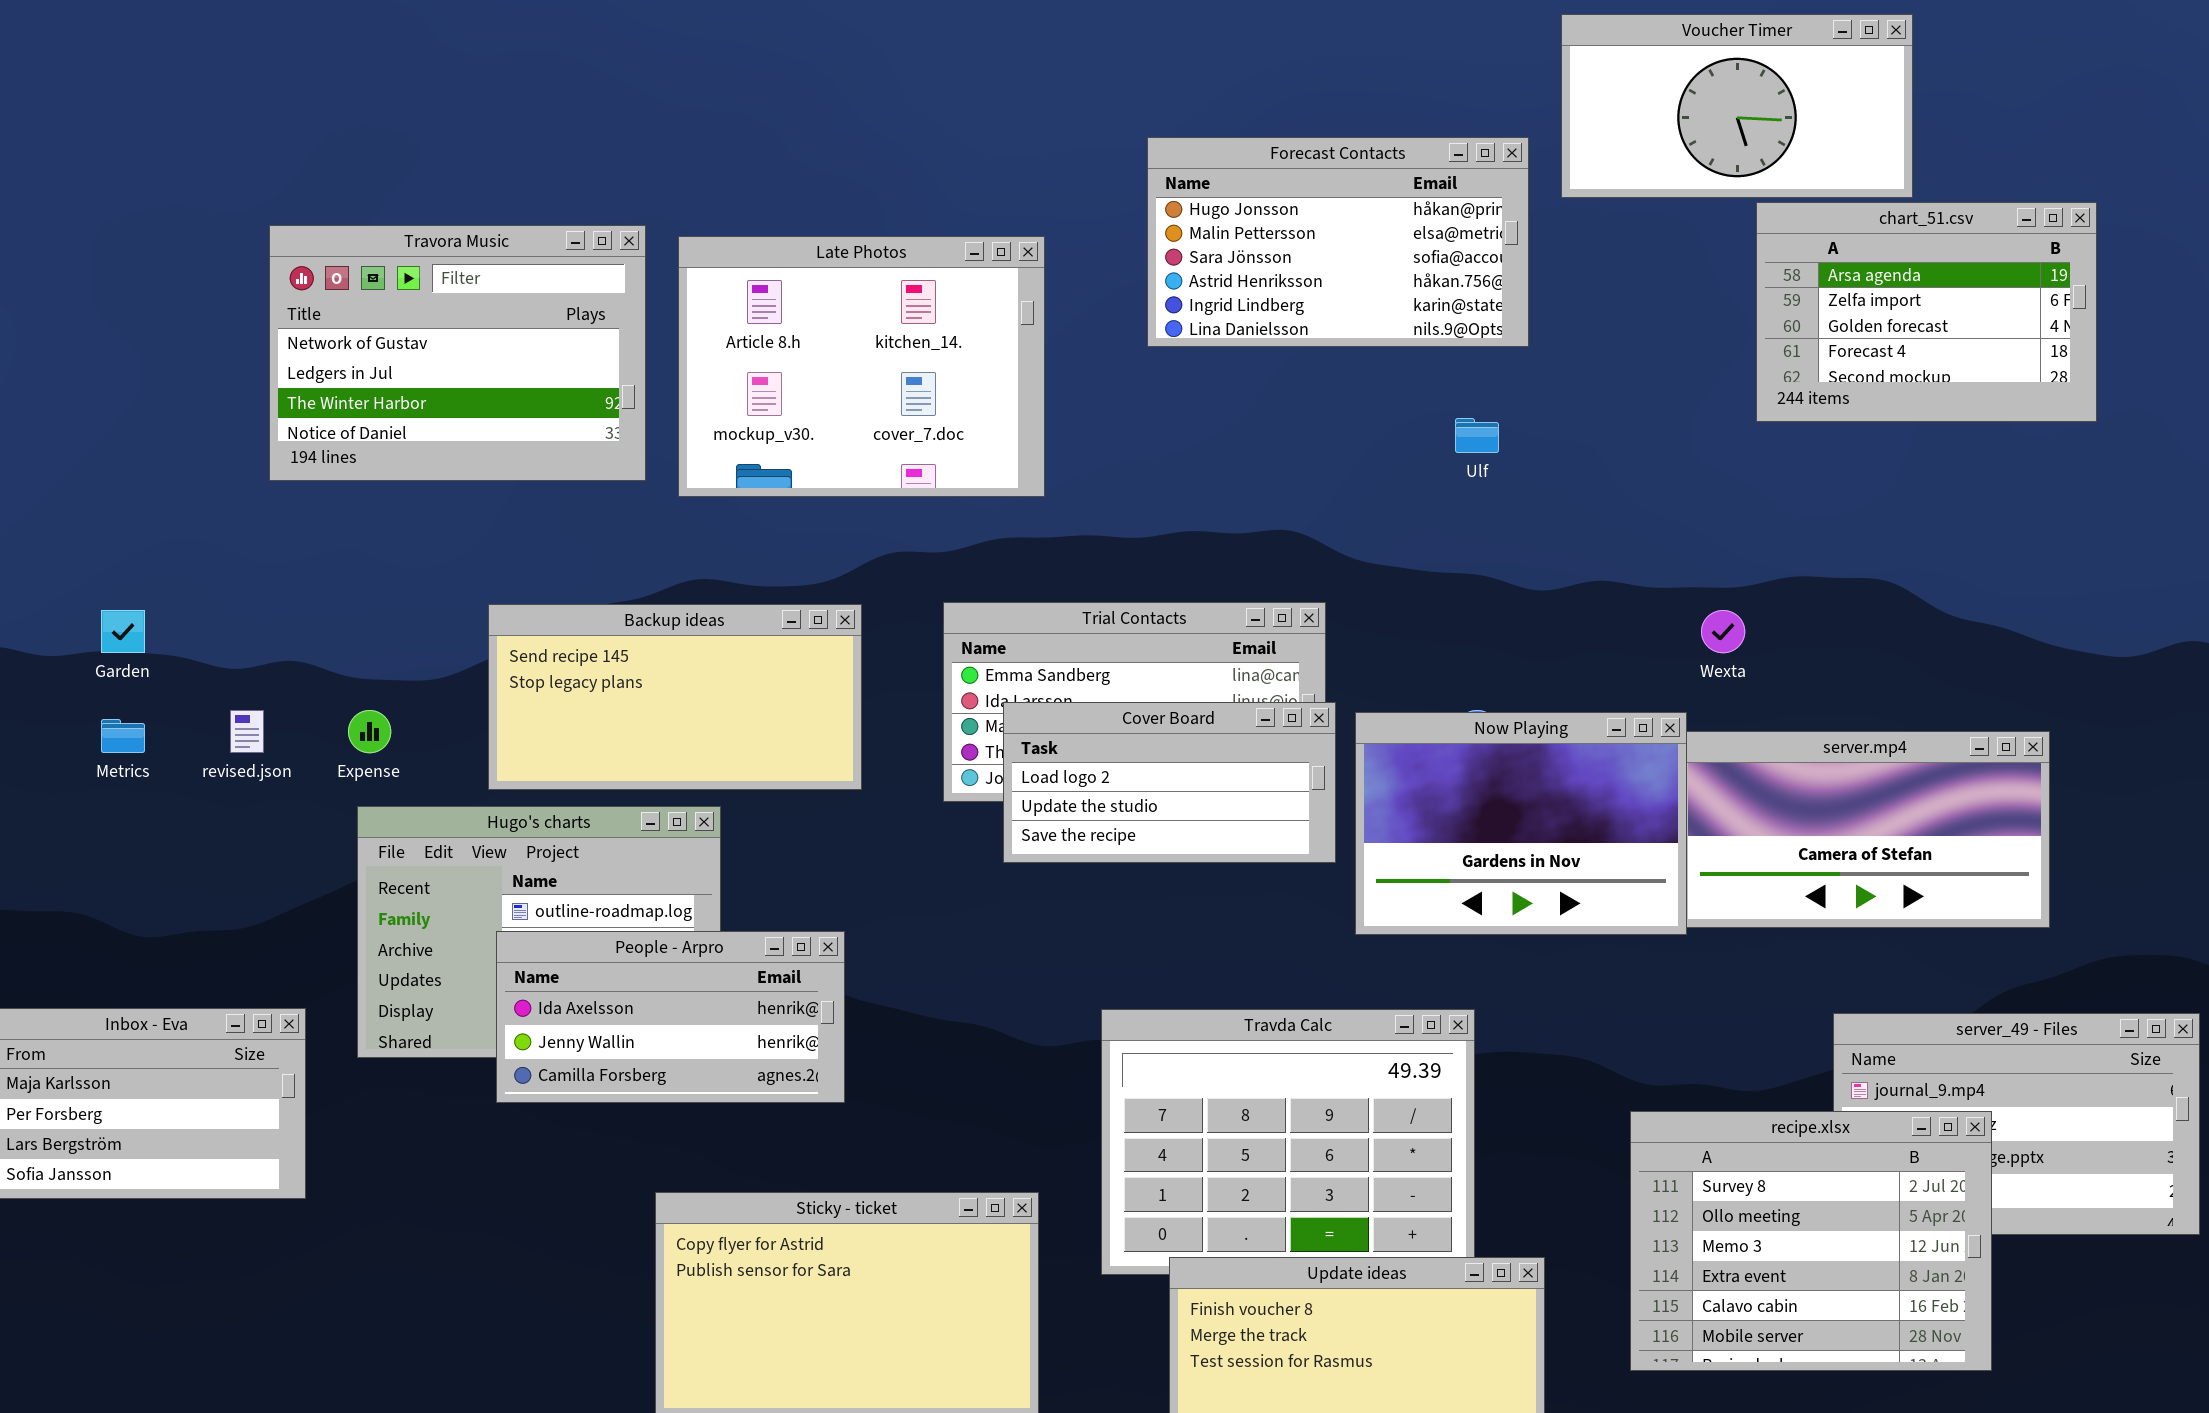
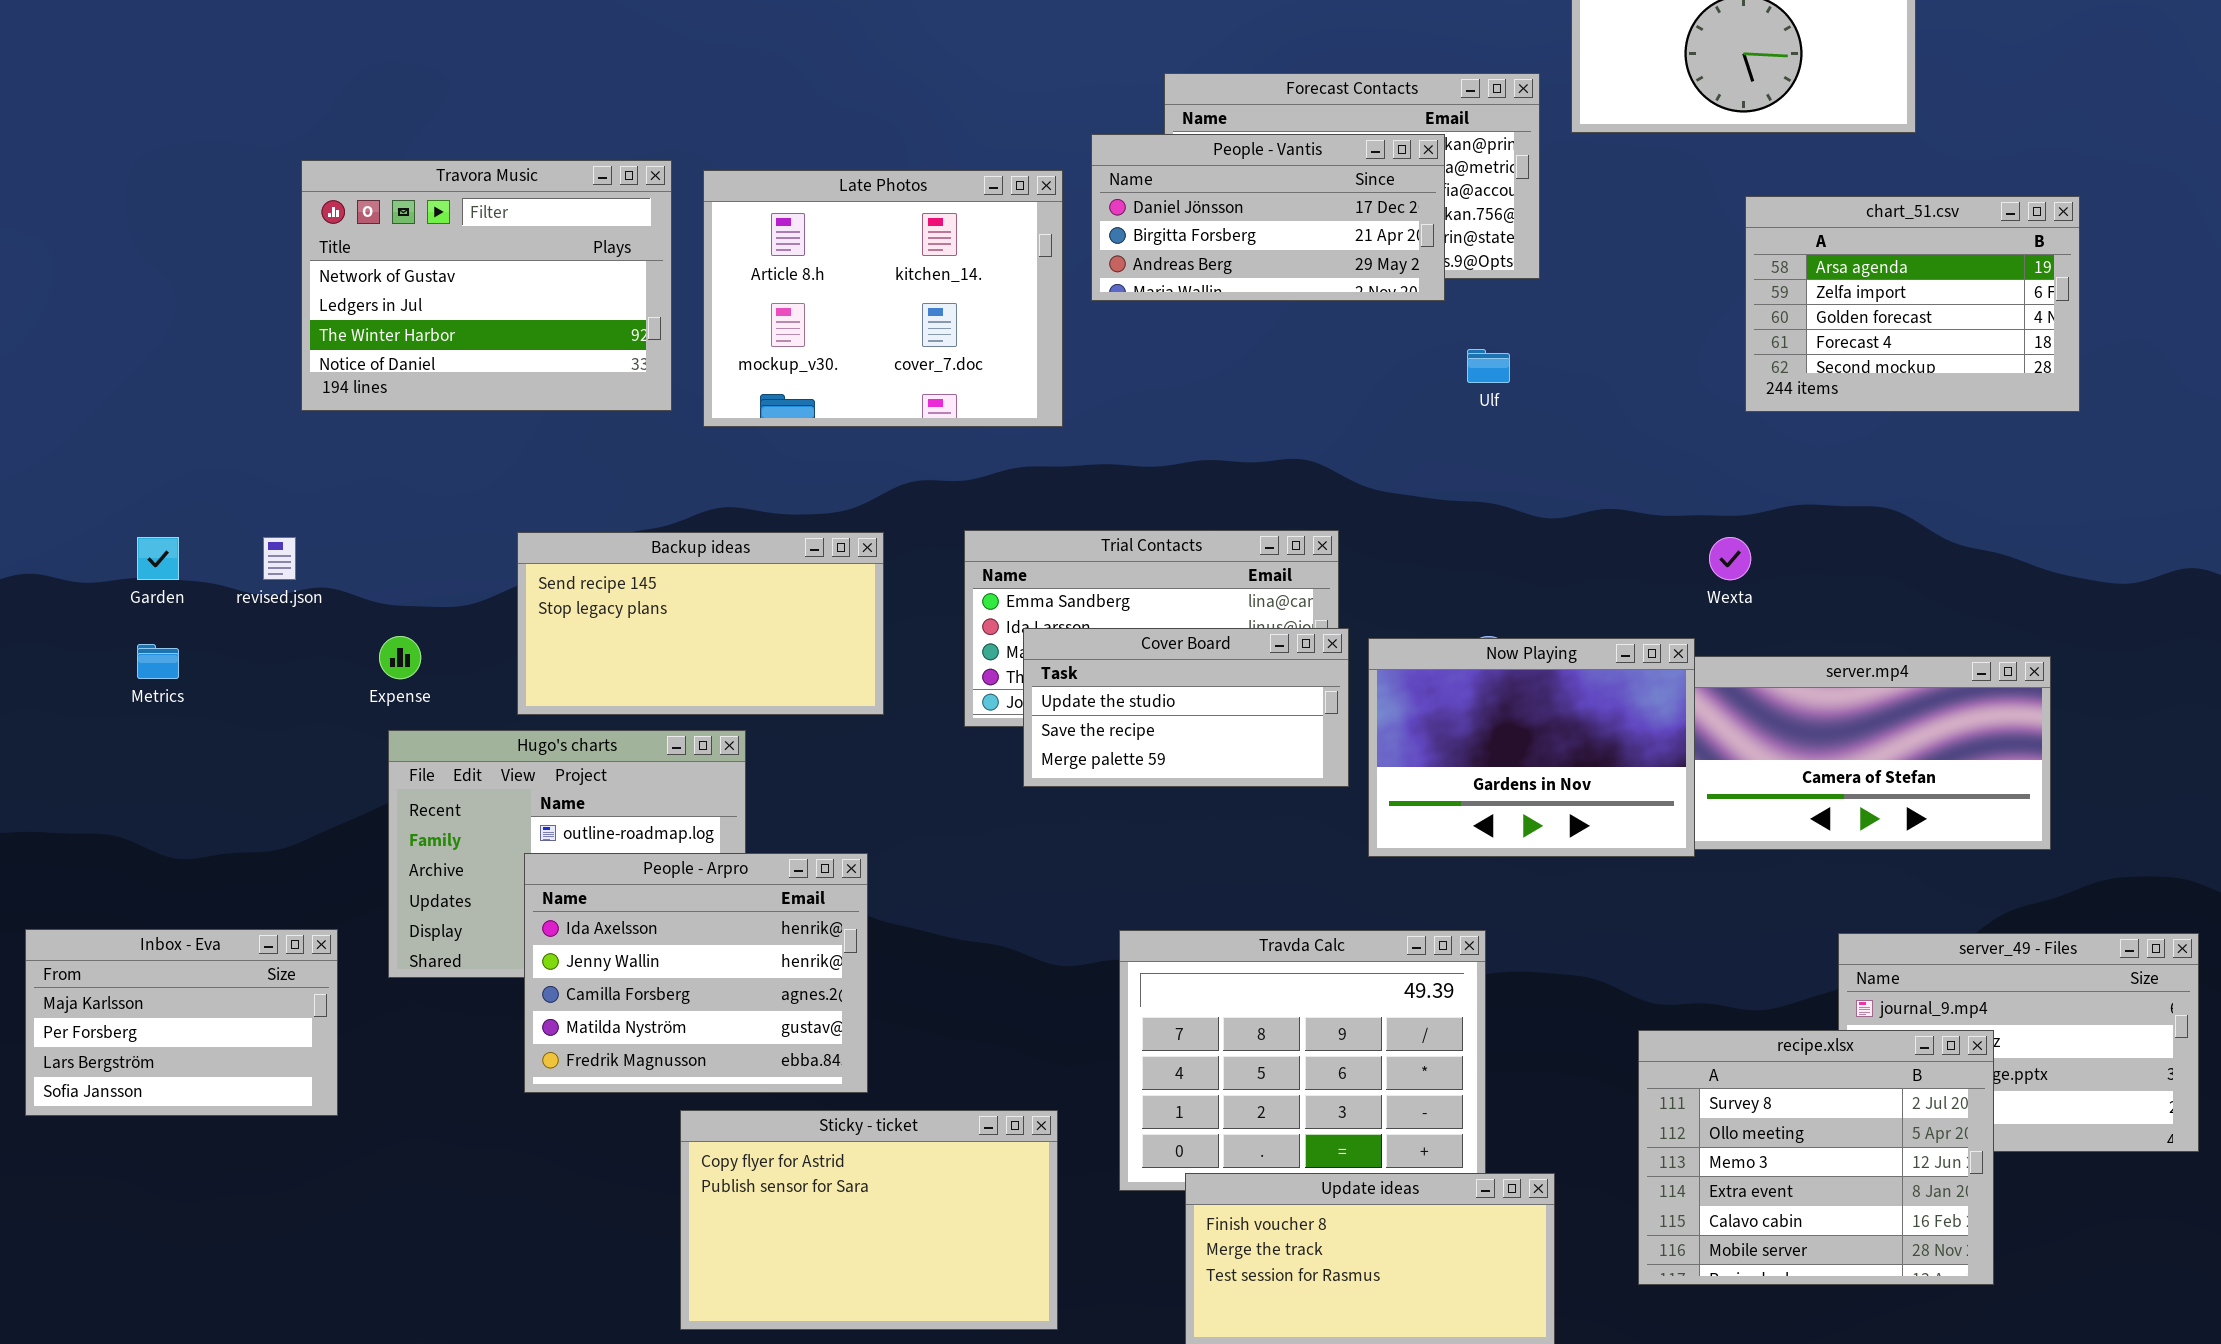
People - Vantis: none -> [1091,134,1445,301], opened
chart_51.csv: [1756,202,2097,422] -> [1745,196,2080,412], moved
Cover Board: [1003,702,1336,863] -> [1023,628,1349,787], scrolled down 1 row
revised.json: [230,710,264,753] -> [263,537,296,580], moved
People - Arpro: [496,931,845,1103] -> [524,853,868,1093], resized

